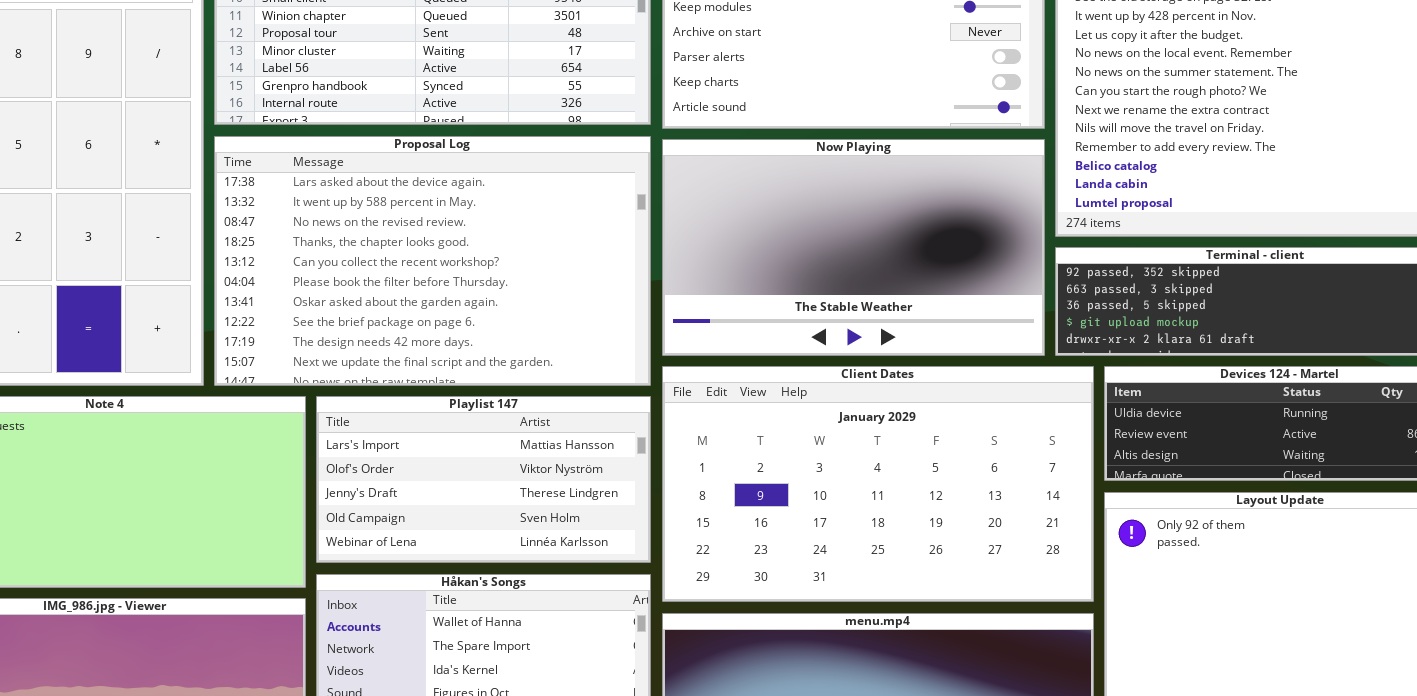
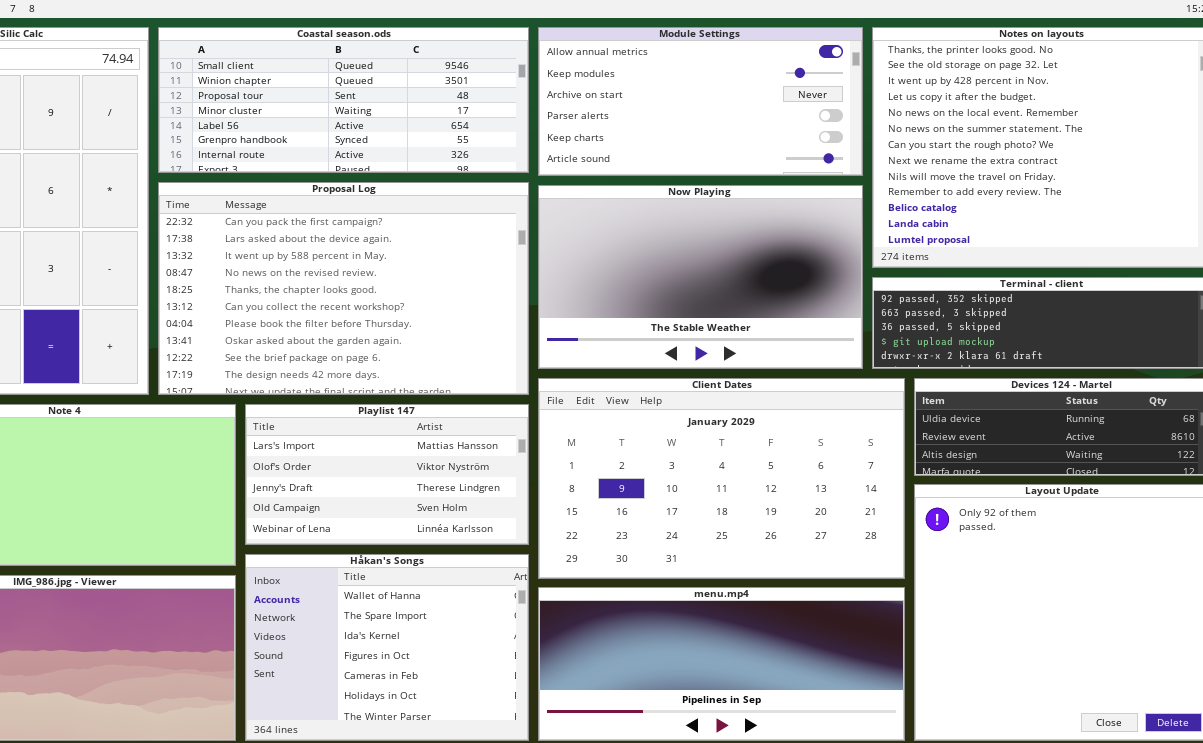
Proposal Log: [214,136,651,386] -> [158,182,529,395], scrolled up 1 row

